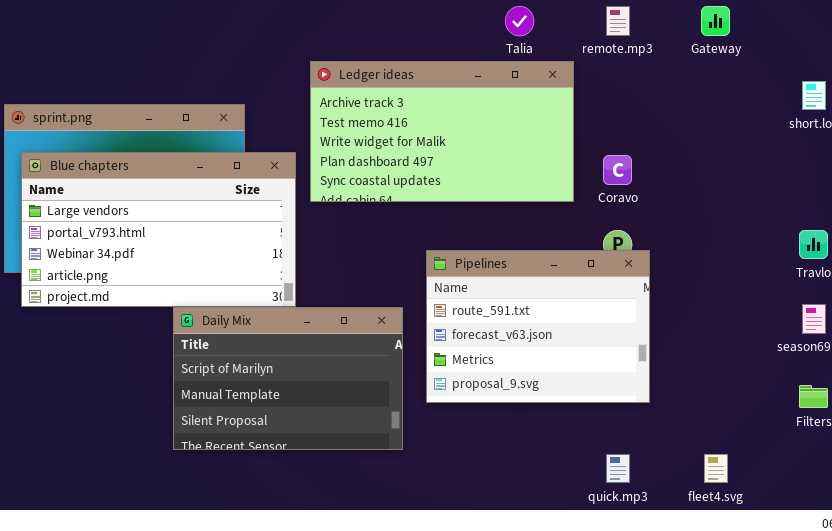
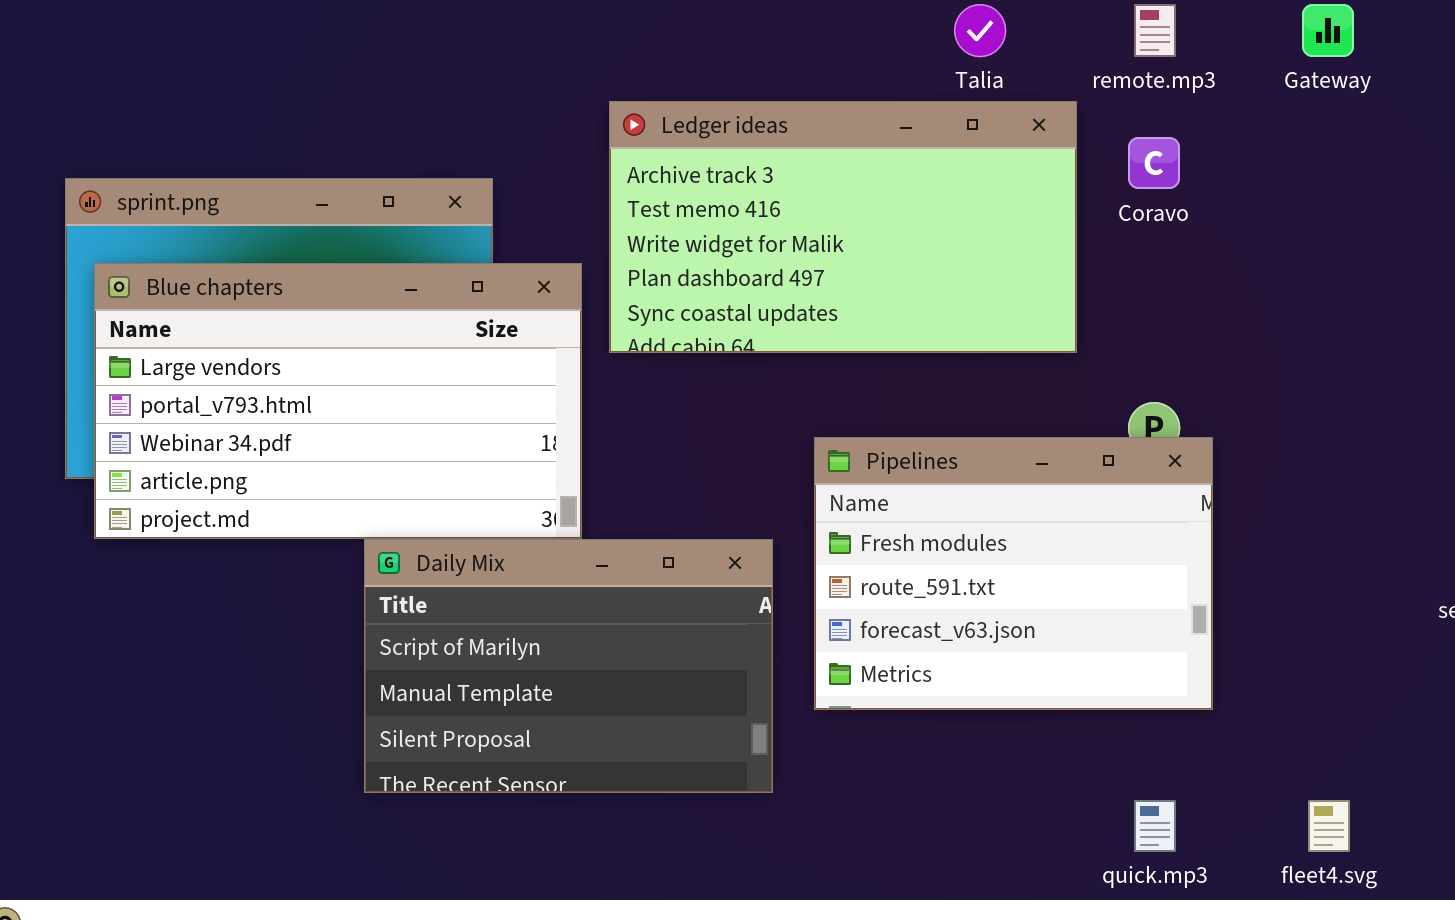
Coravo: [603,155,632,185] -> [1128,137,1180,189], moved
Pipelines: [426,250,650,403] -> [814,437,1213,710], scrolled up 1 row

